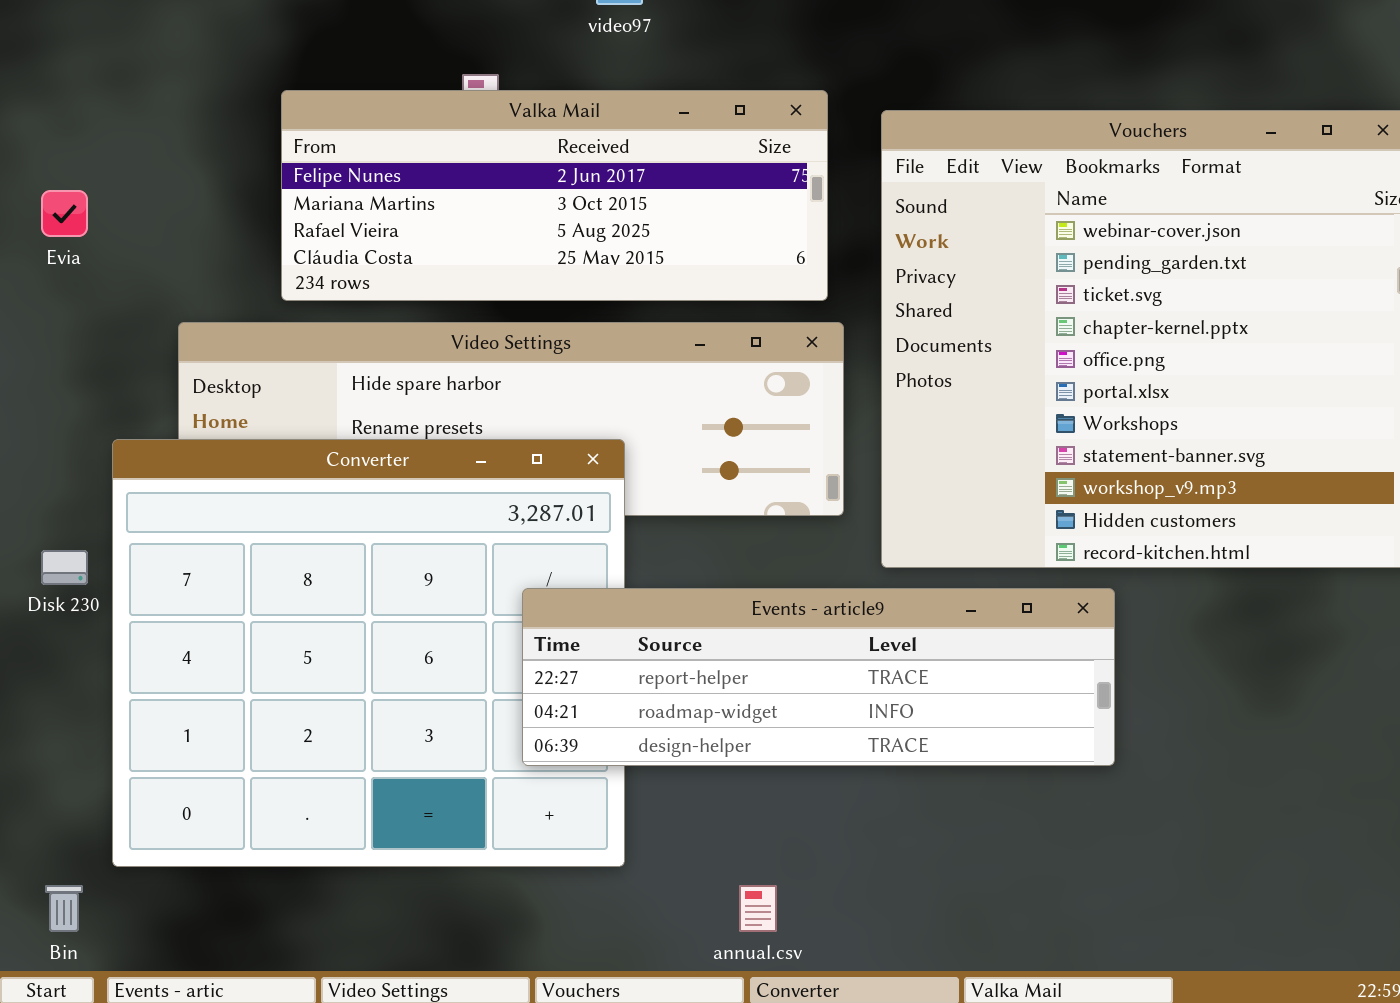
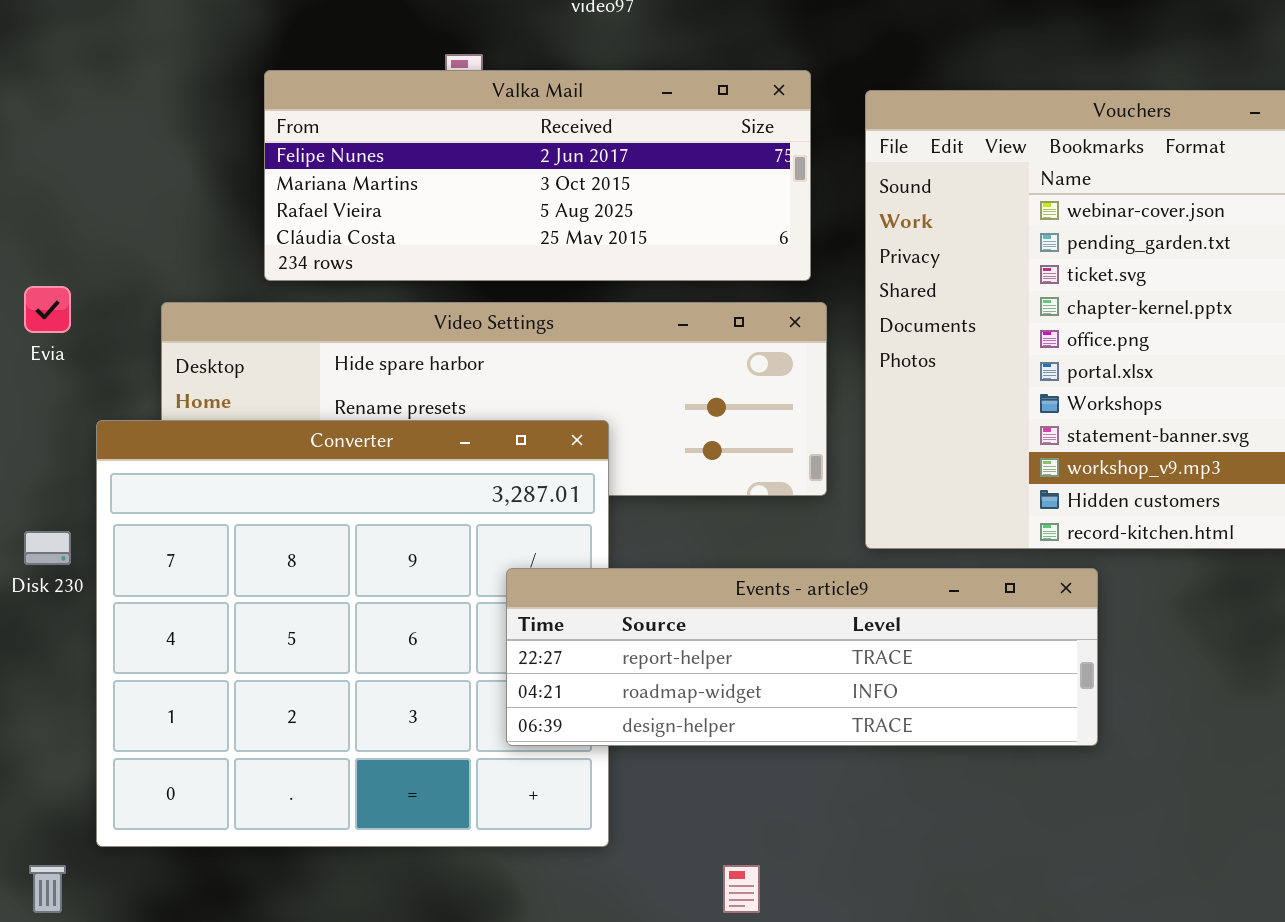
Evia: [41,190,88,237] -> [24,286,71,333], moved

